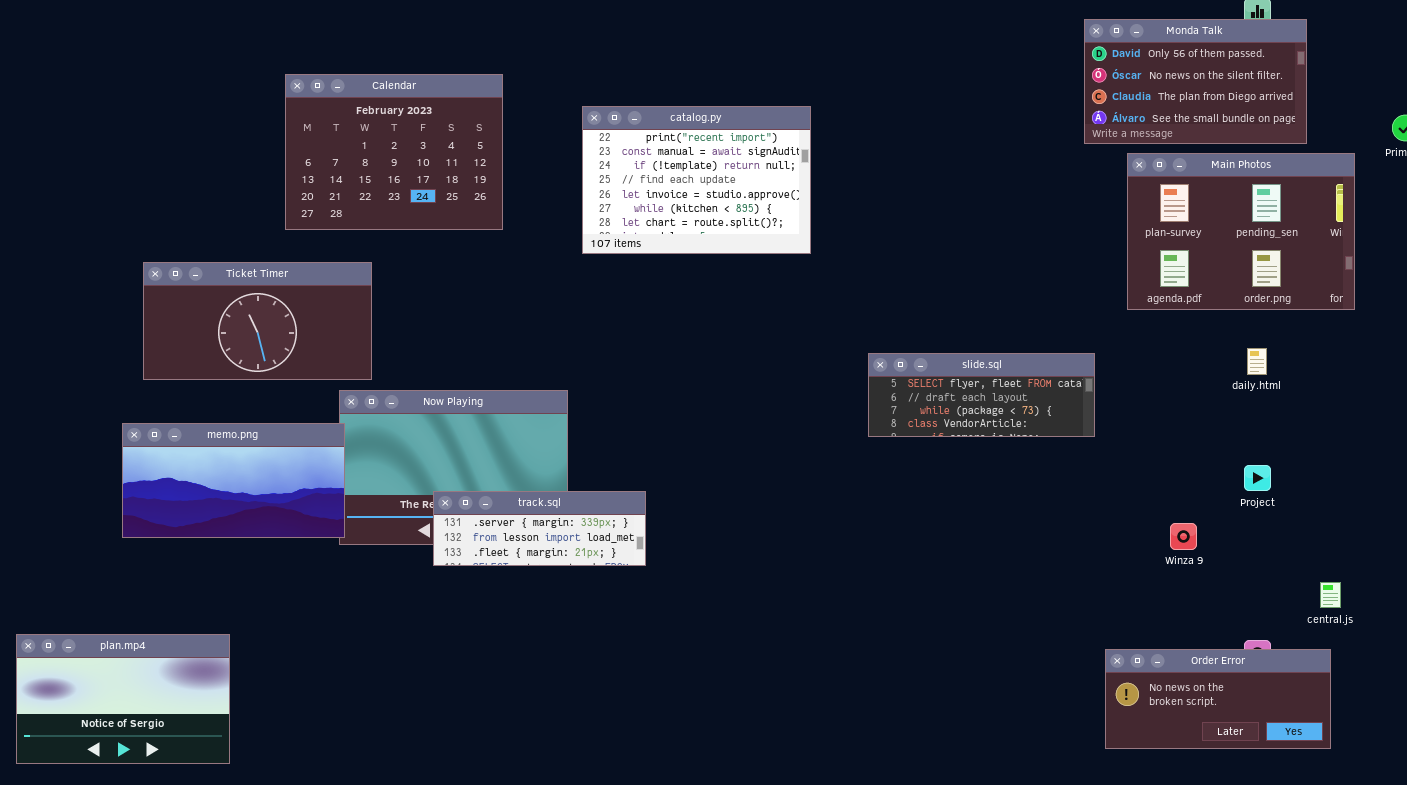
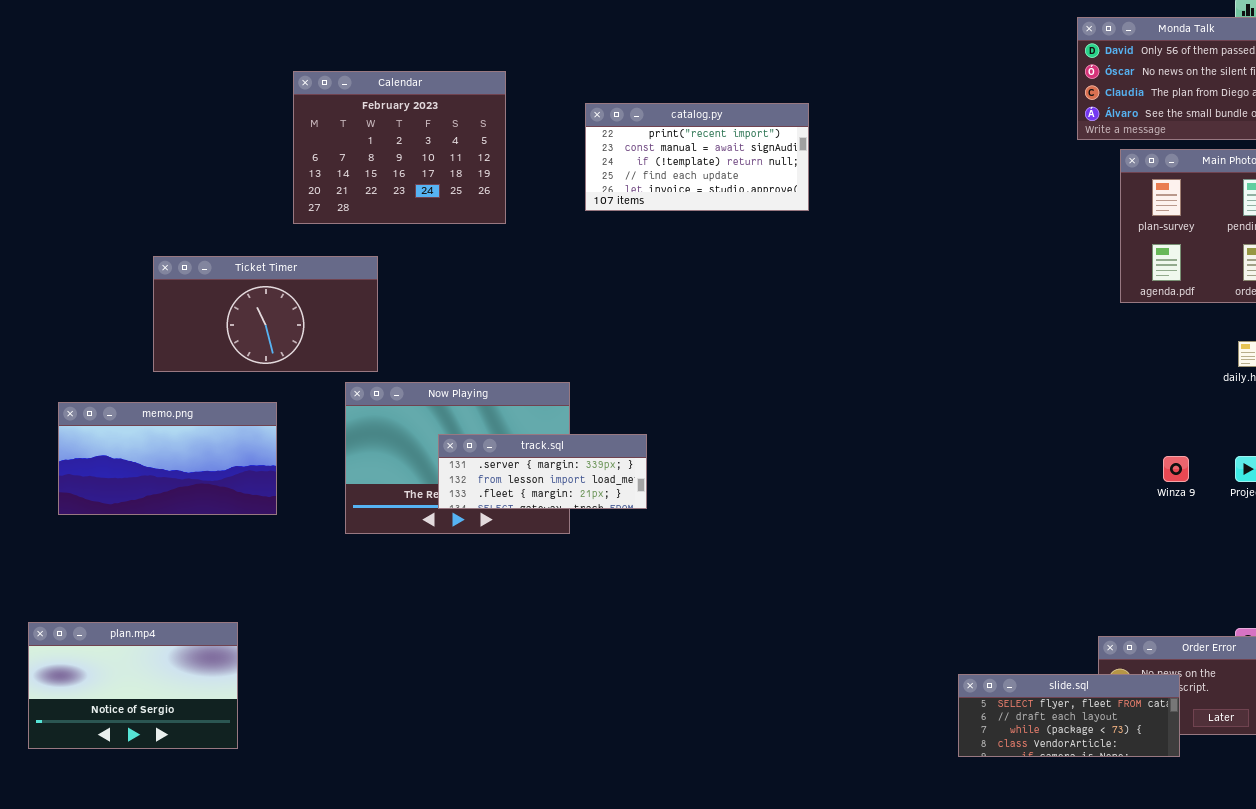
catalog.py: [582,106,811,254] -> [585,103,809,211], resized
slide.sql: [868,353,1095,437] -> [958,674,1180,757], moved
memo.png: [122,423,345,538] -> [58,402,277,515], moved
track.sql: [433,491,646,566] -> [438,434,647,509], moved
Winza 9: [1170,523,1197,550] -> [1163,456,1189,482], moved

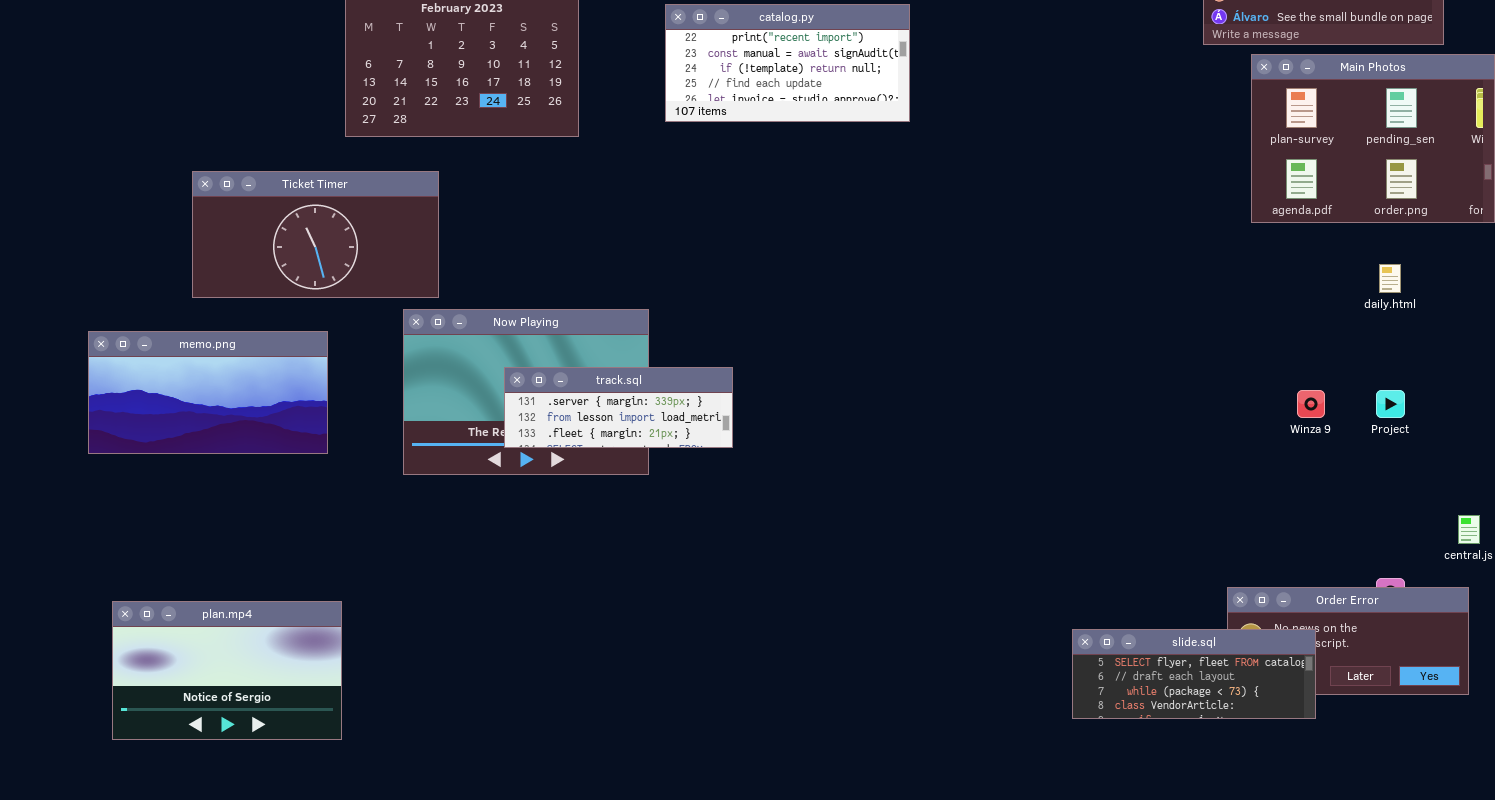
plan.mp4: [28,622,238,749] -> [112,601,342,740], moved

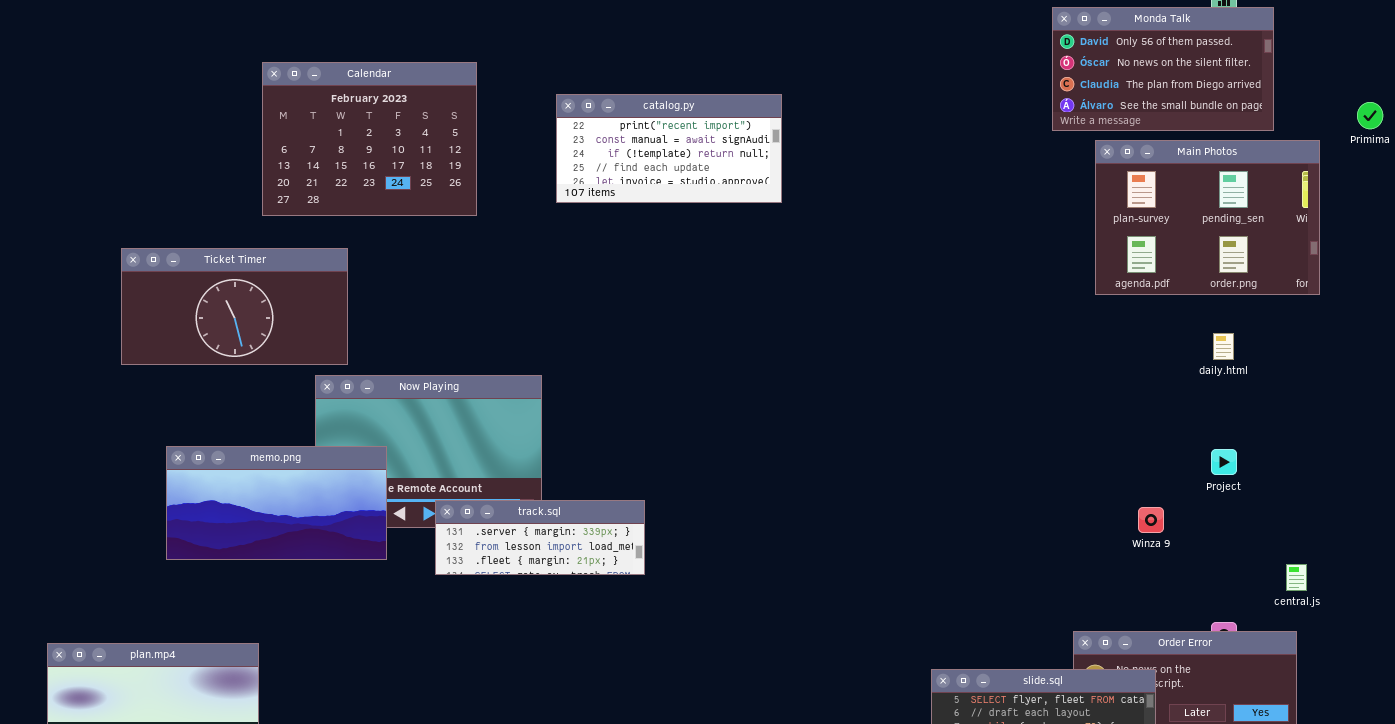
memo.png: [88,331,328,454] -> [166,446,387,560], moved
track.sql: [504,367,733,448] -> [435,500,645,575], moved
Winza 9: [1297,390,1325,418] -> [1138,507,1164,533], moved

